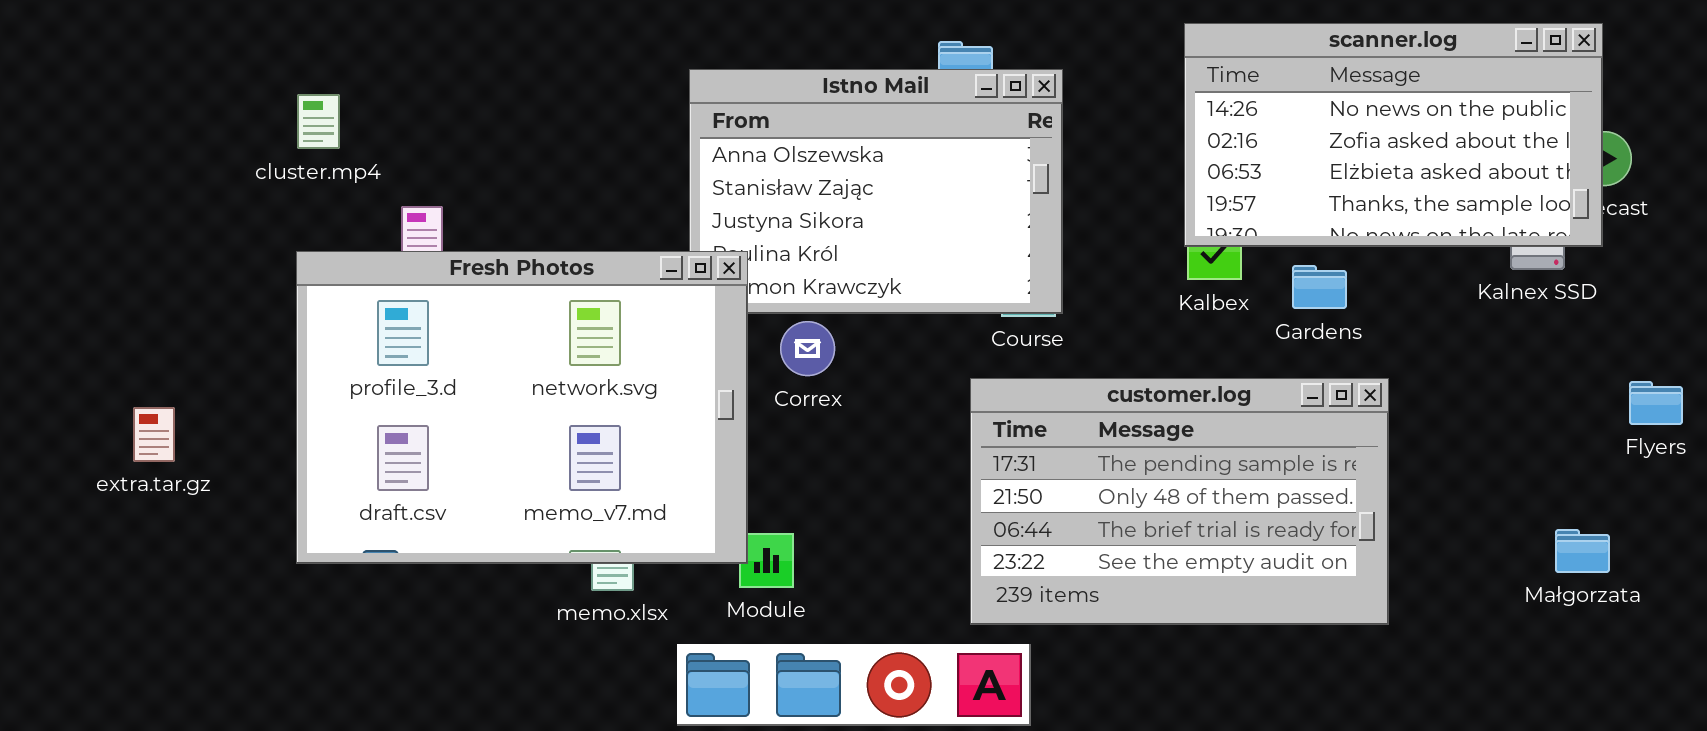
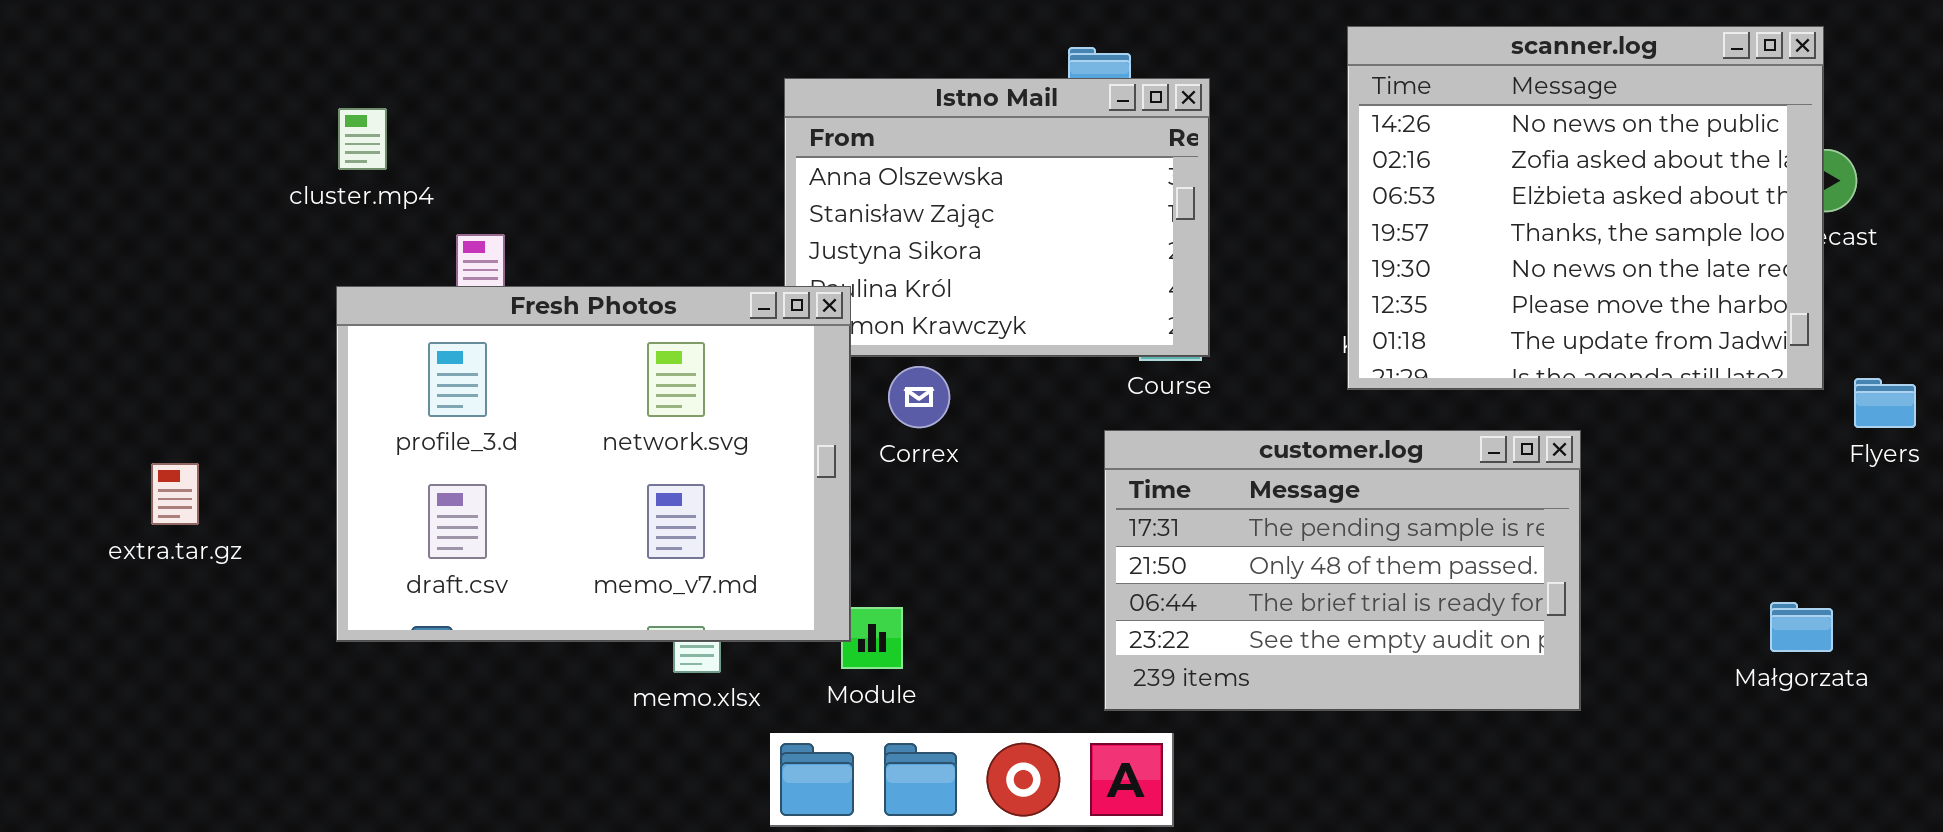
scanner.log: [1184,23,1603,247] -> [1347,26,1824,390], resized
Flyers: [1629,381,1683,425] -> [1854,378,1916,428], moved

